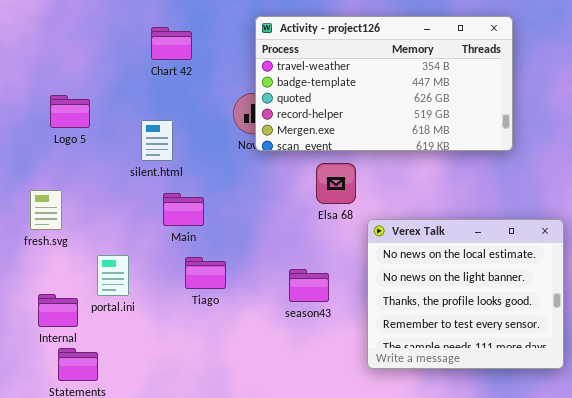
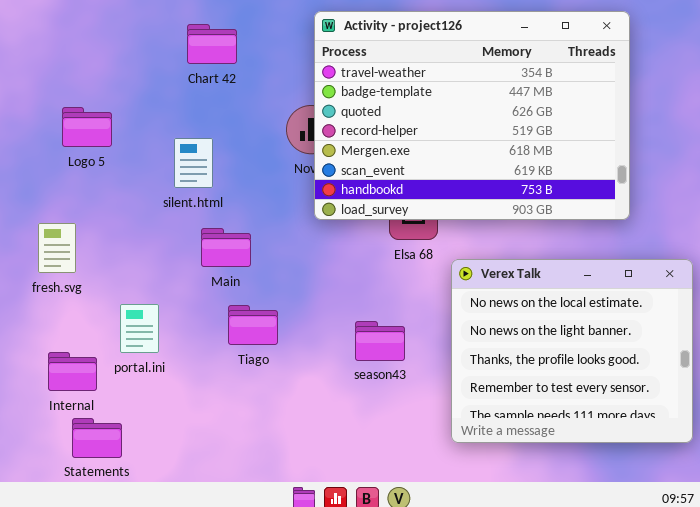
Activity - project126: [255,16,513,151] -> [314,11,630,220], resized

